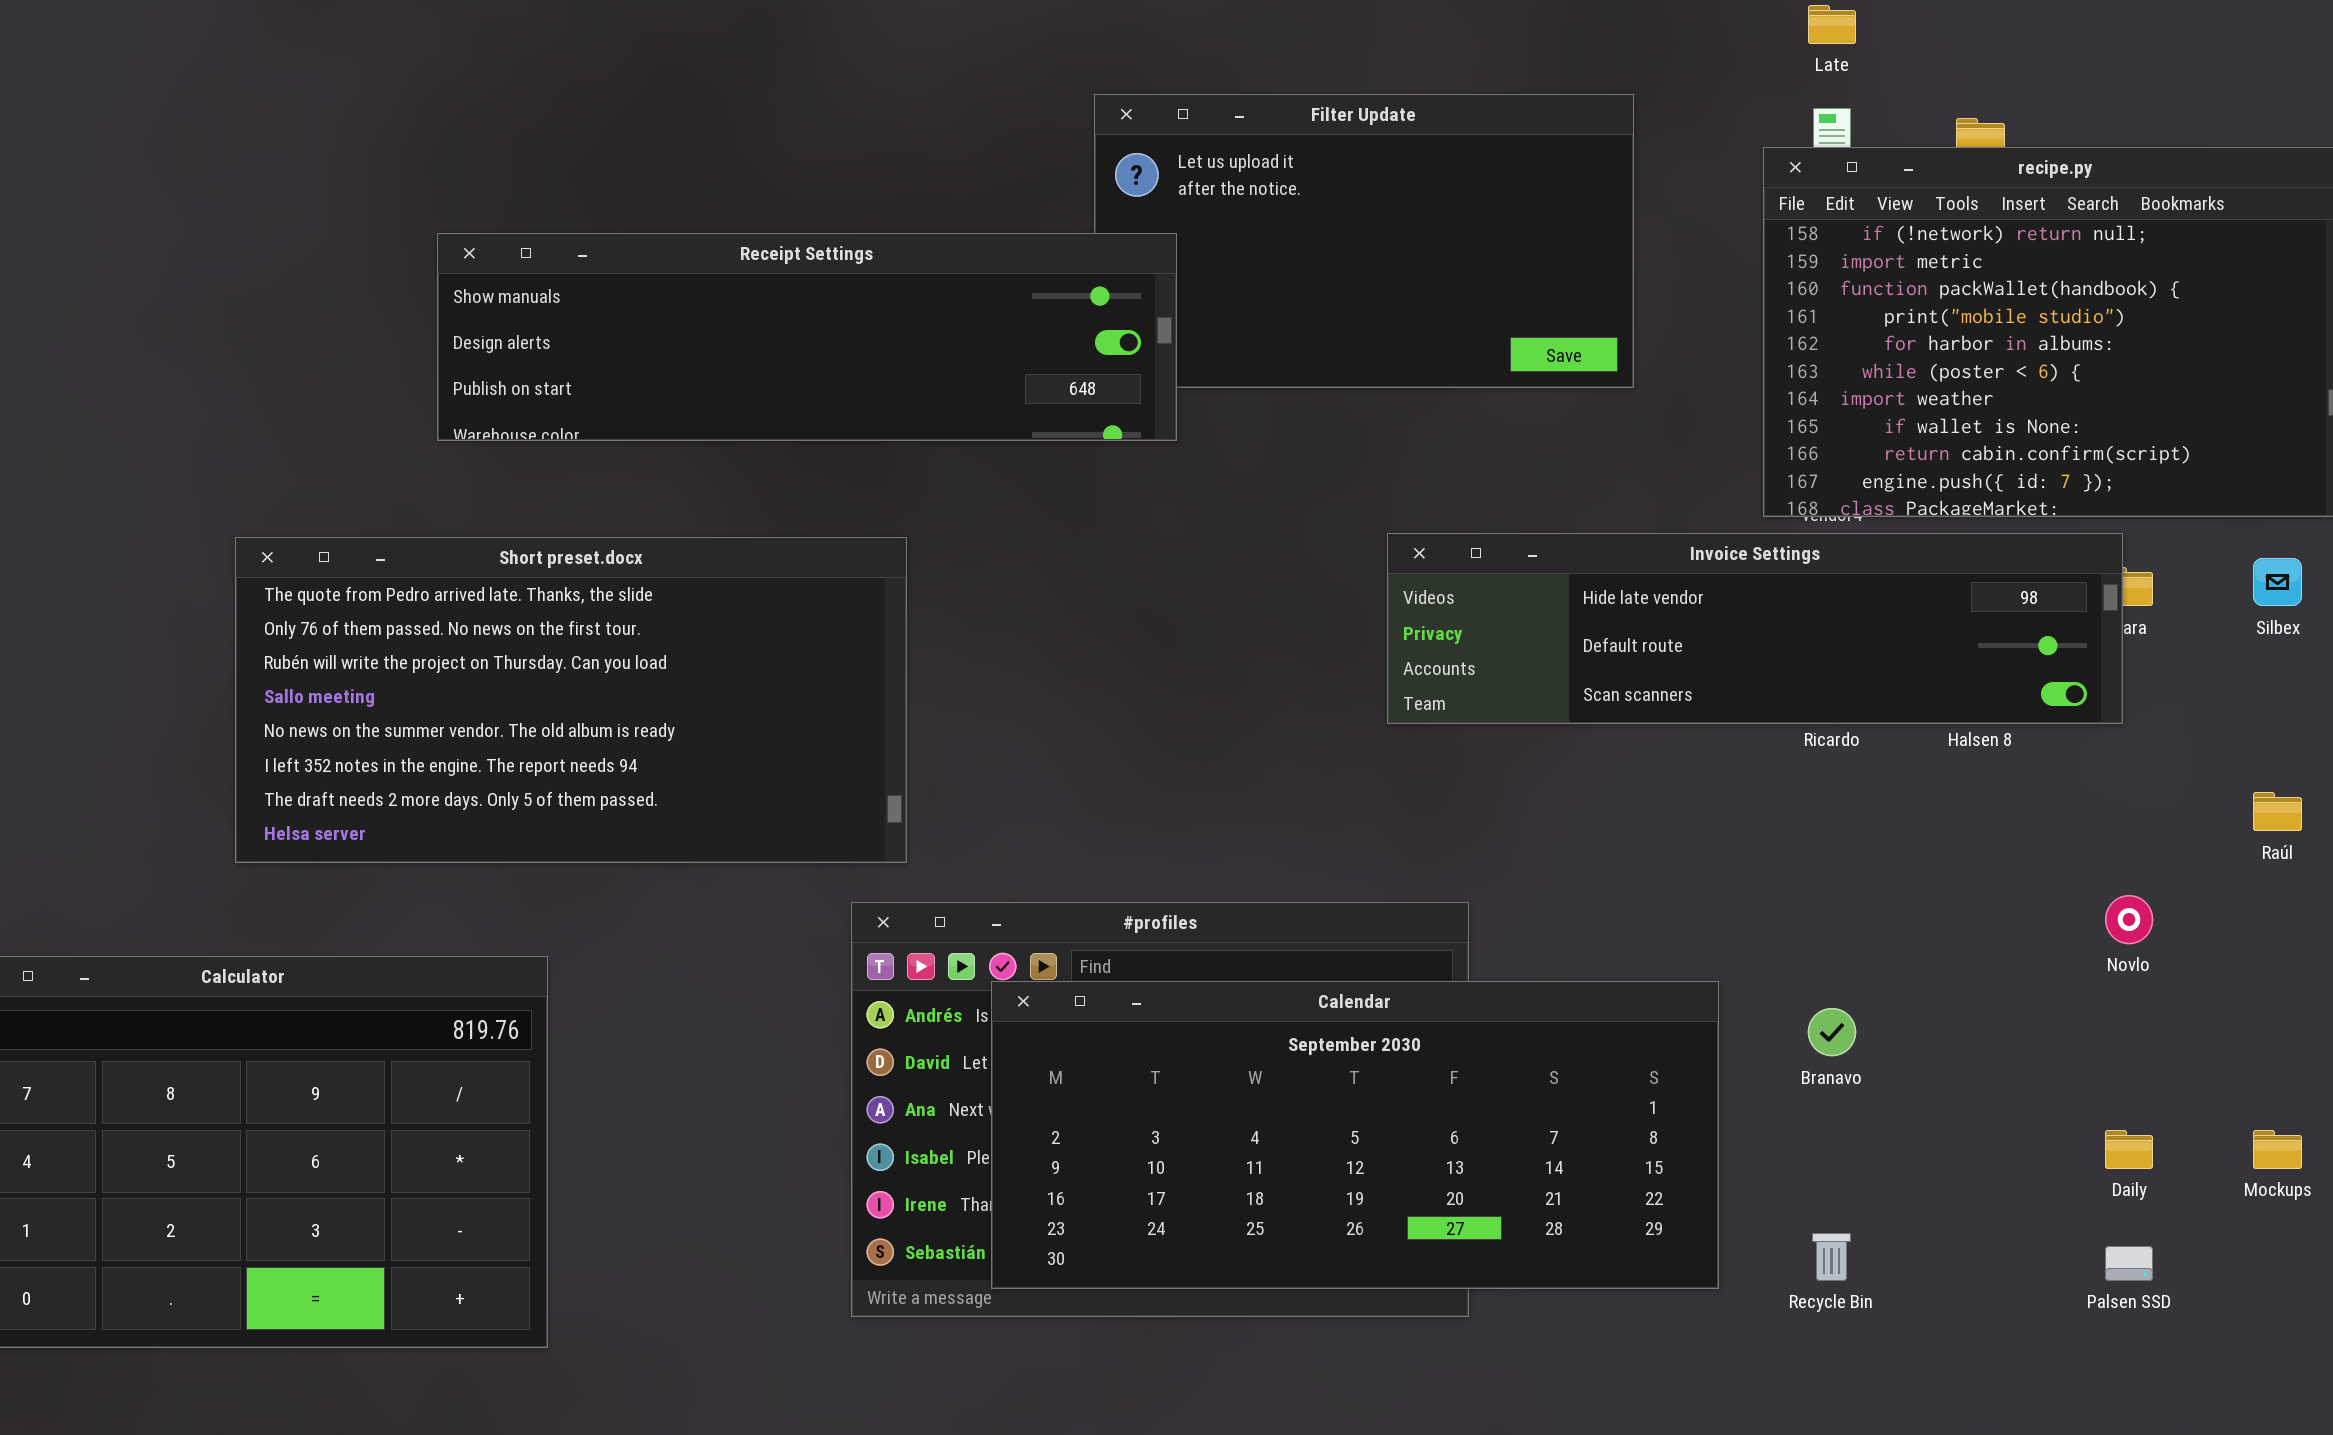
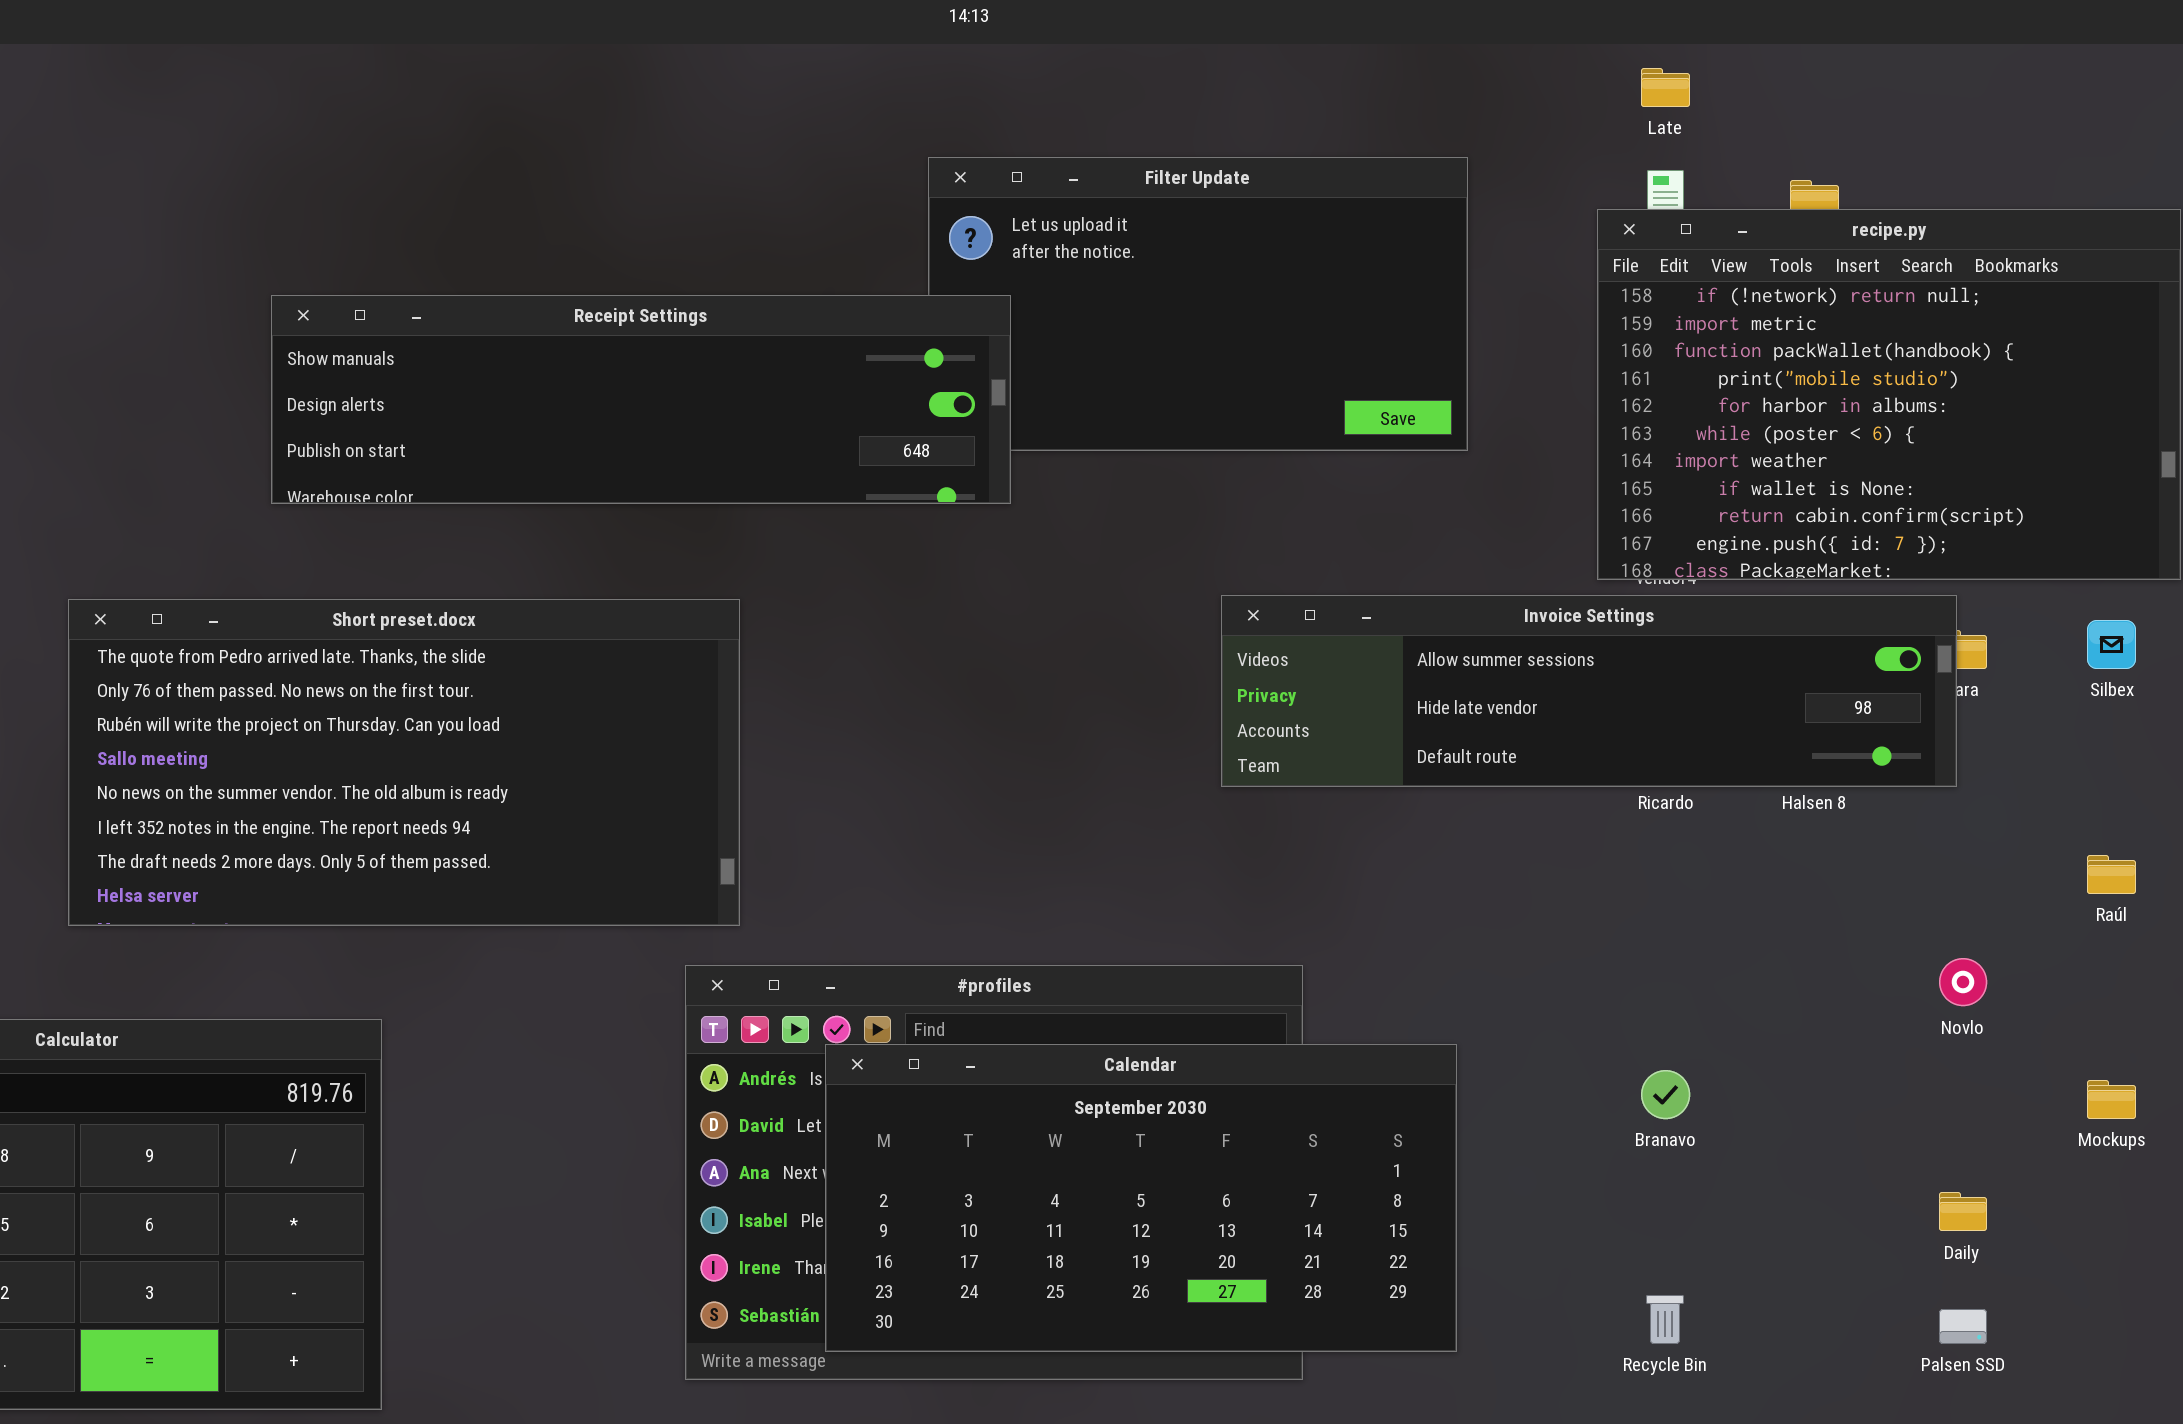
Invoice Settings: [1387,533,2123,724] -> [1221,595,1957,787], scrolled up 1 row
Calendar: [991,981,1719,1289] -> [825,1044,1457,1352], resized
Mockups: [2253,1130,2302,1169] -> [2087,1080,2136,1119], moved

